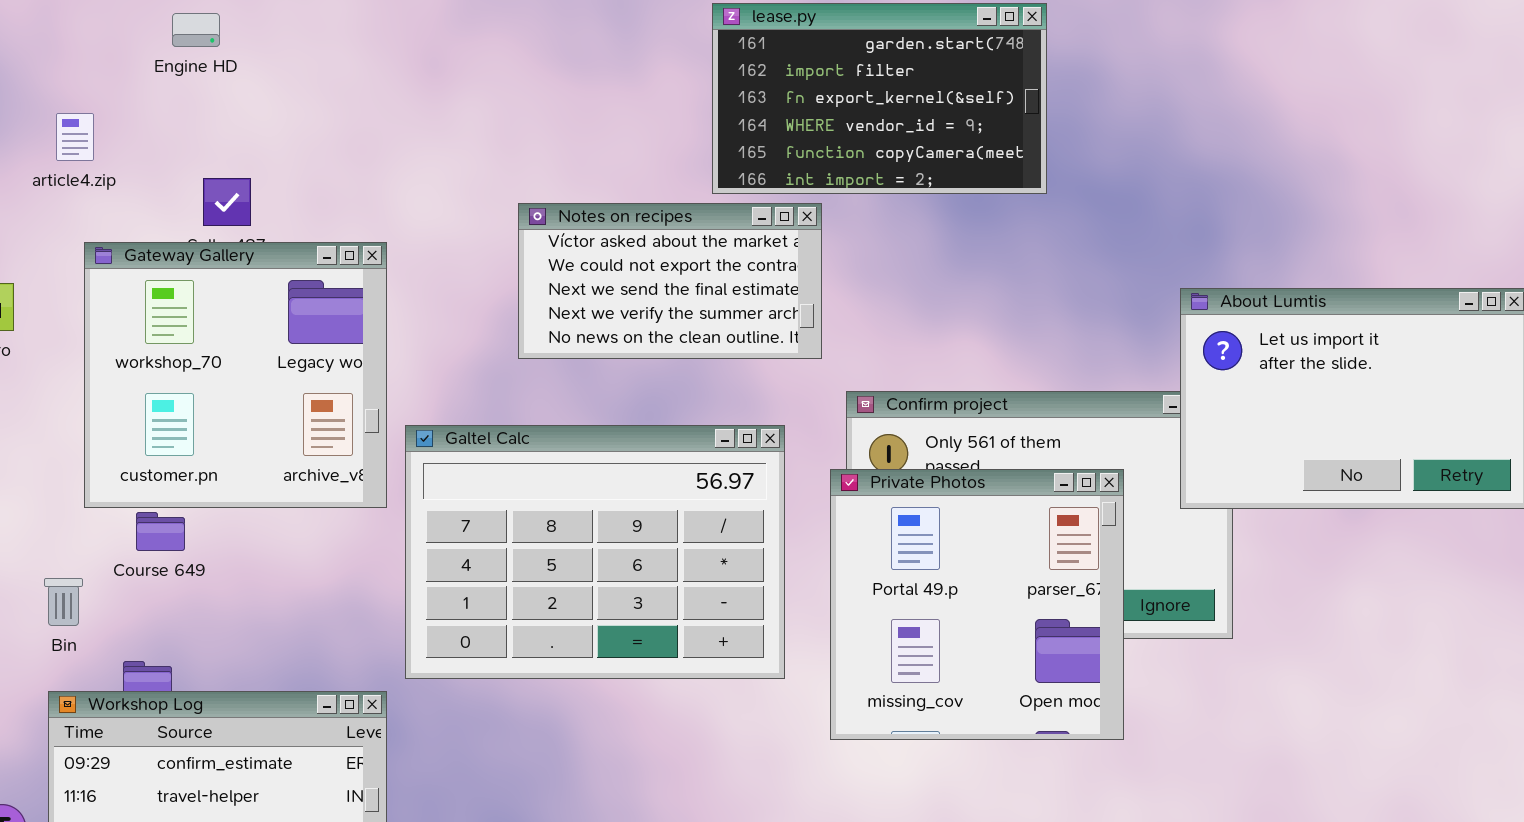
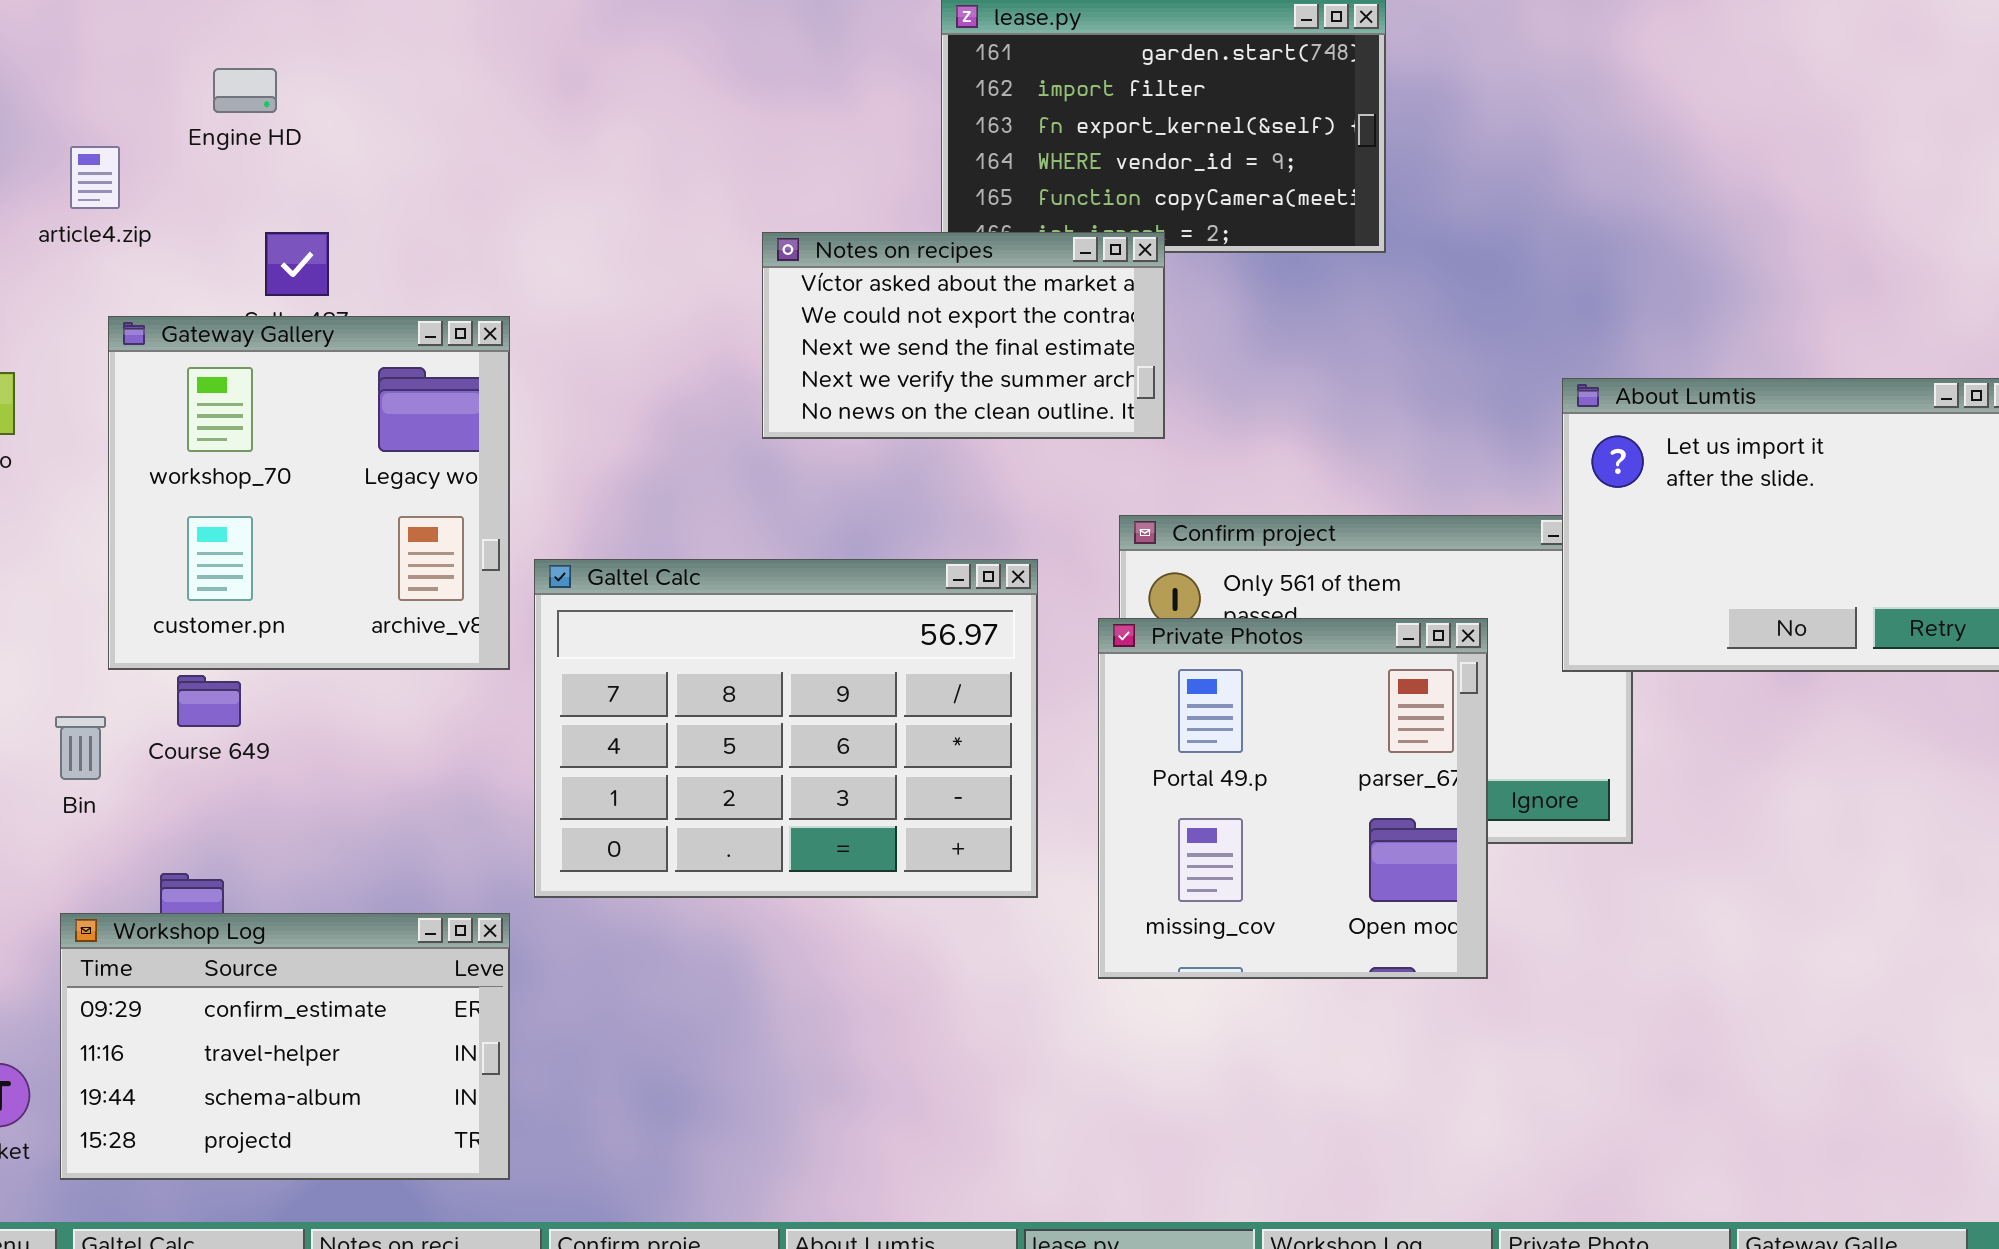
Engine HD: [172,13,220,47] -> [213,68,277,113], moved
Notes on recipes: [518,203,822,359] -> [762,232,1165,439], moved
Bin: [44,578,83,626] -> [55,716,106,780], moved

